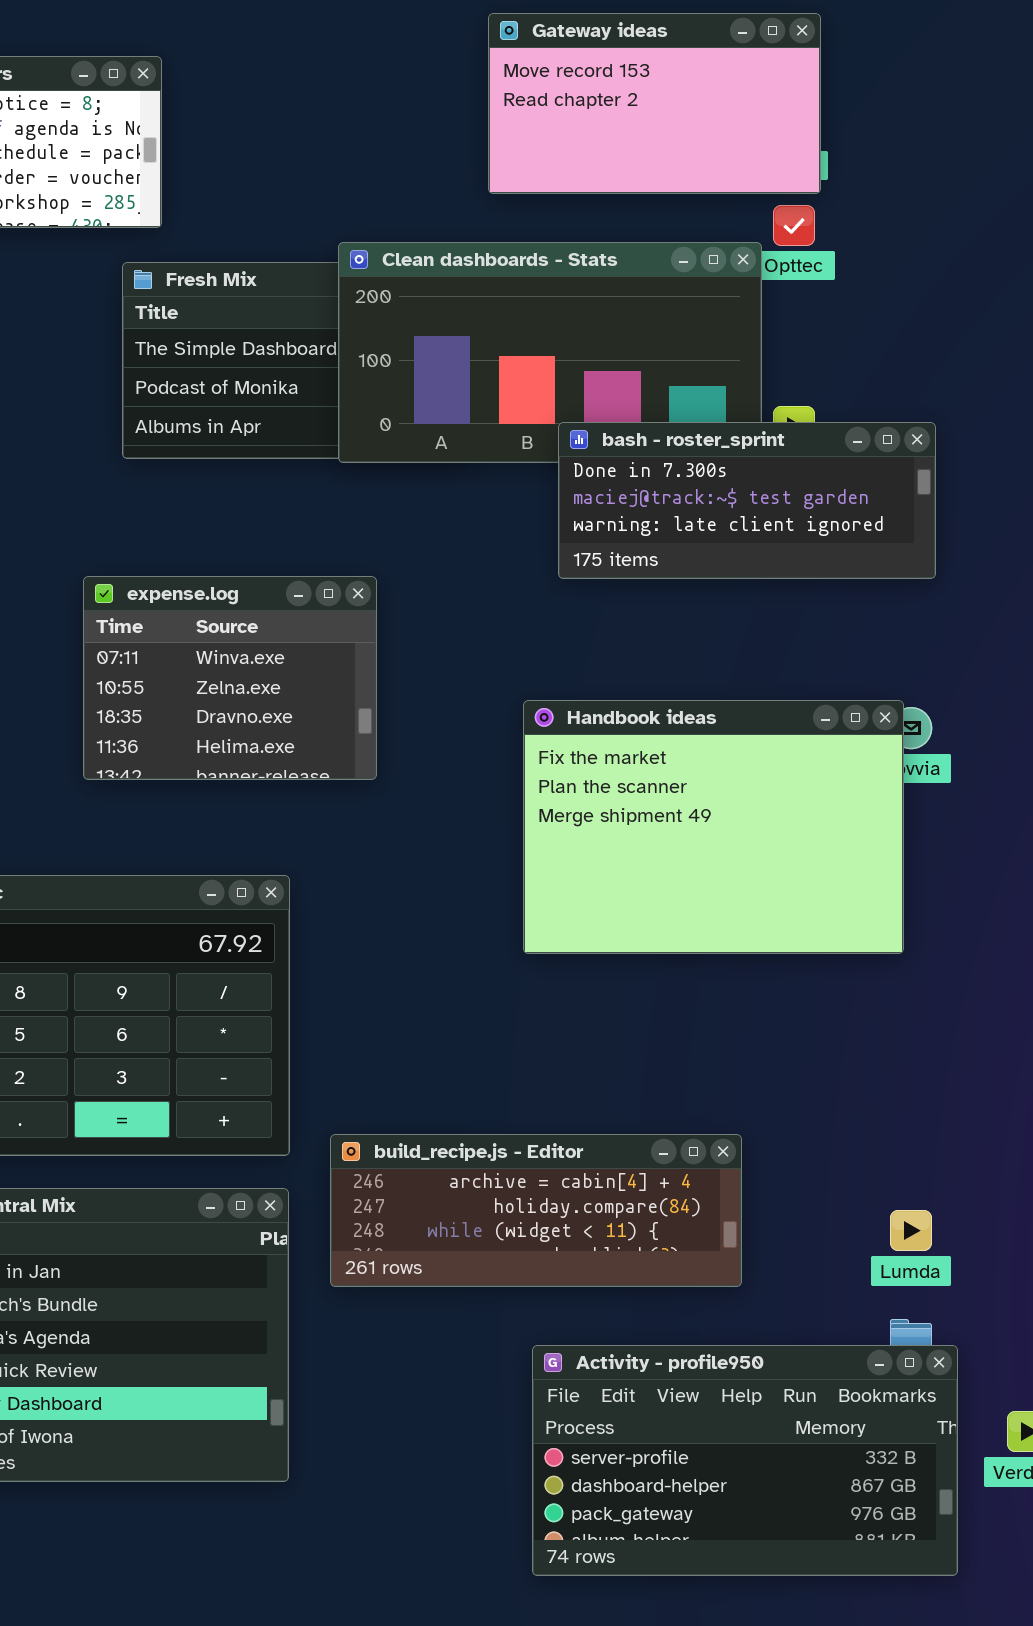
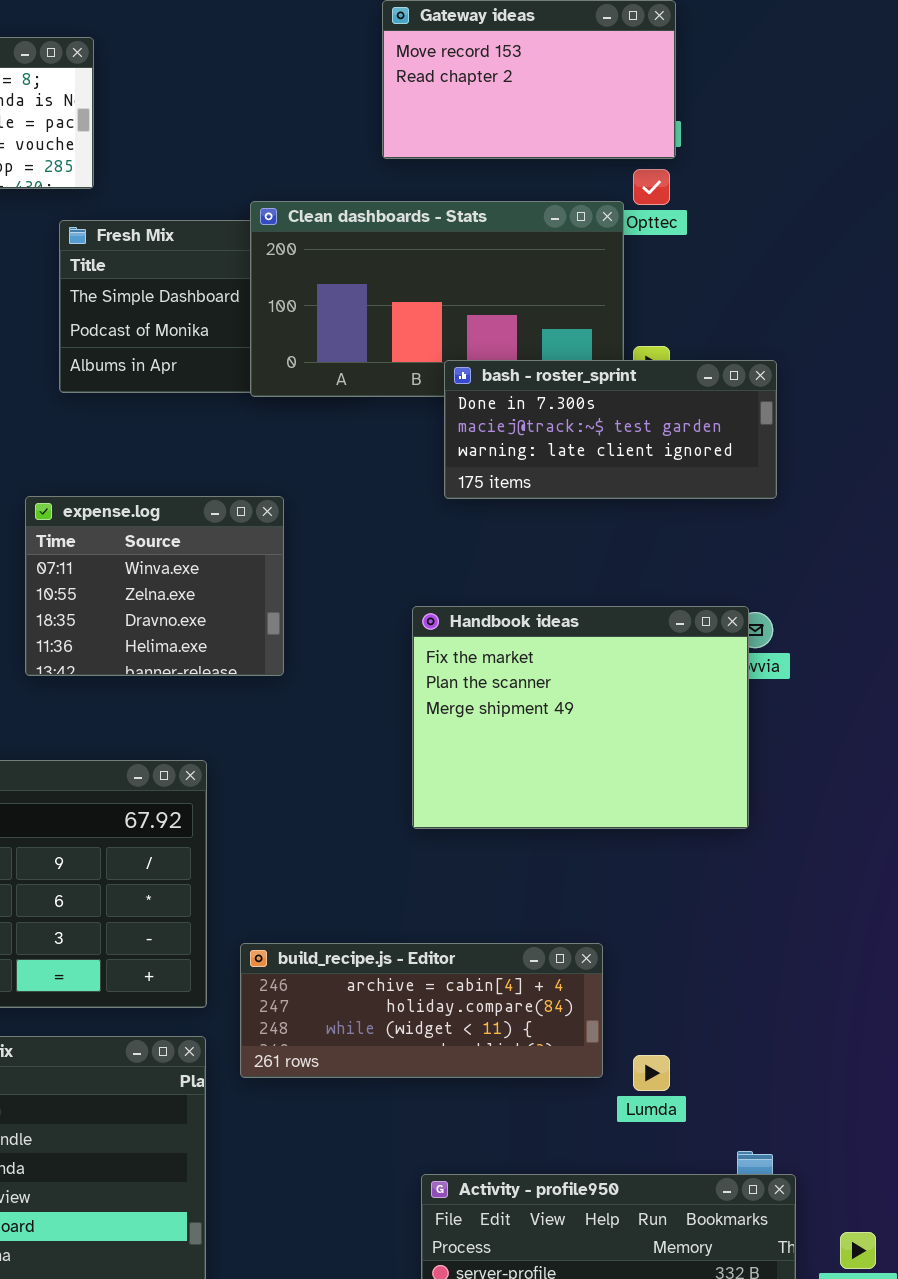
build_recipe.js - Editor: [330,1134,742,1287] -> [240,943,603,1078], moved
Lumda: [890,1210,932,1251] -> [633,1055,670,1091], moved

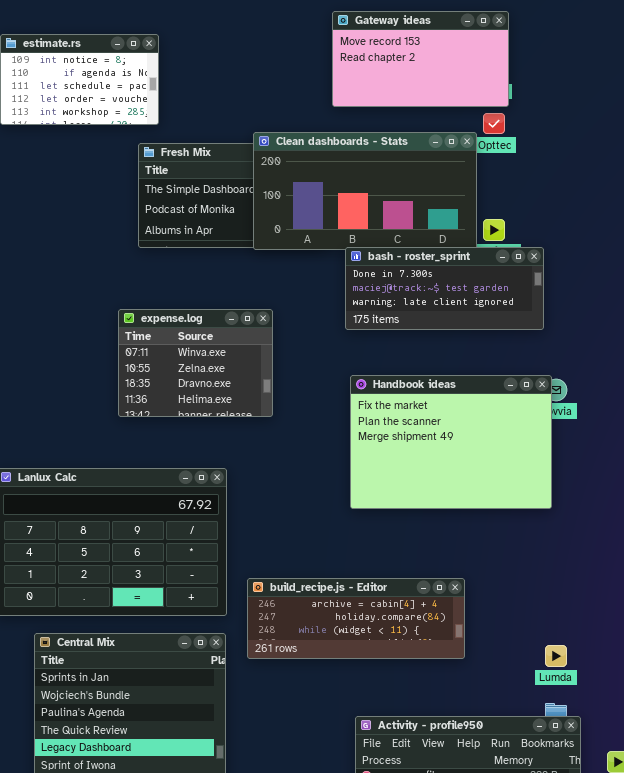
bash - roster_sprint: [444,360,777,499] -> [345,247,544,330], moved
Lumda: [633,1055,670,1091] -> [545,645,567,667], moved

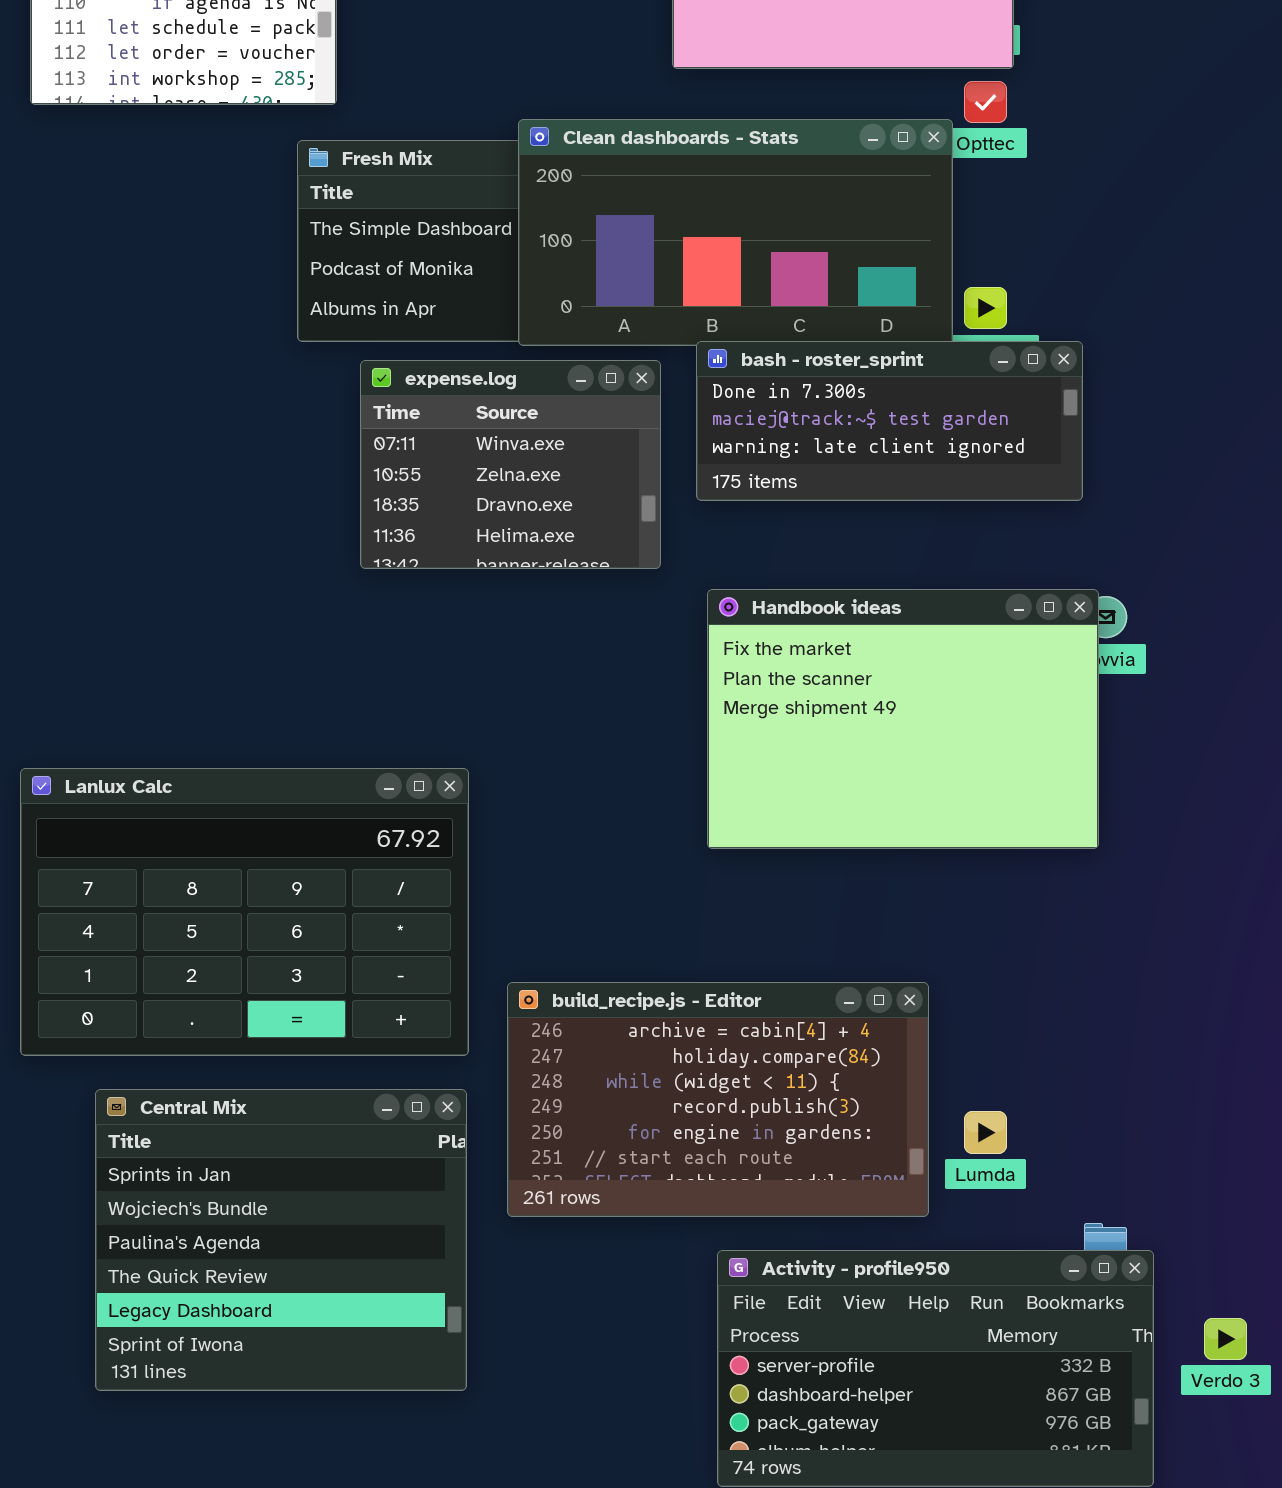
expense.log: [118,309,273,417] -> [360,360,661,569], moved
build_recipe.js - Editor: [247,578,465,659] -> [507,982,929,1217], resized
Lumda: [545,645,567,667] -> [964,1111,1007,1154], moved

